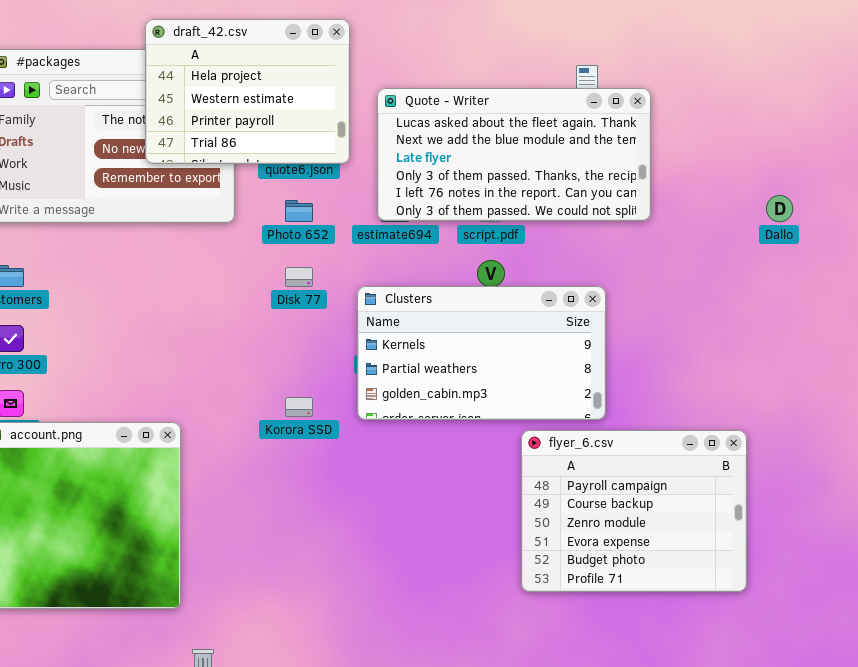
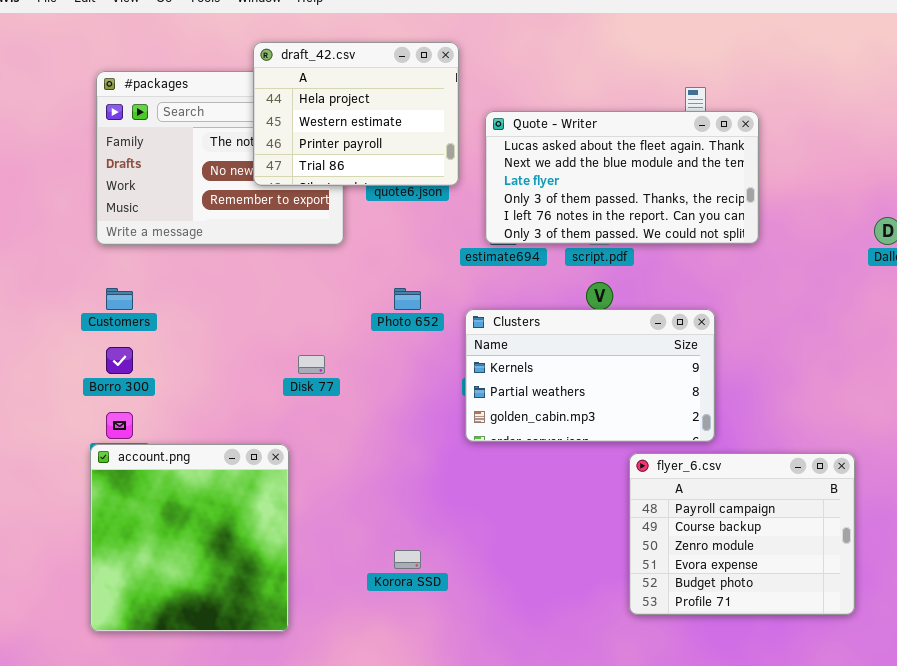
Photo 652: [285,200,313,222] -> [394,288,421,310], moved
Disk 77: [285,267,313,287] -> [298,355,325,374], moved
Korora SSD: [285,397,313,417] -> [394,550,421,569], moved

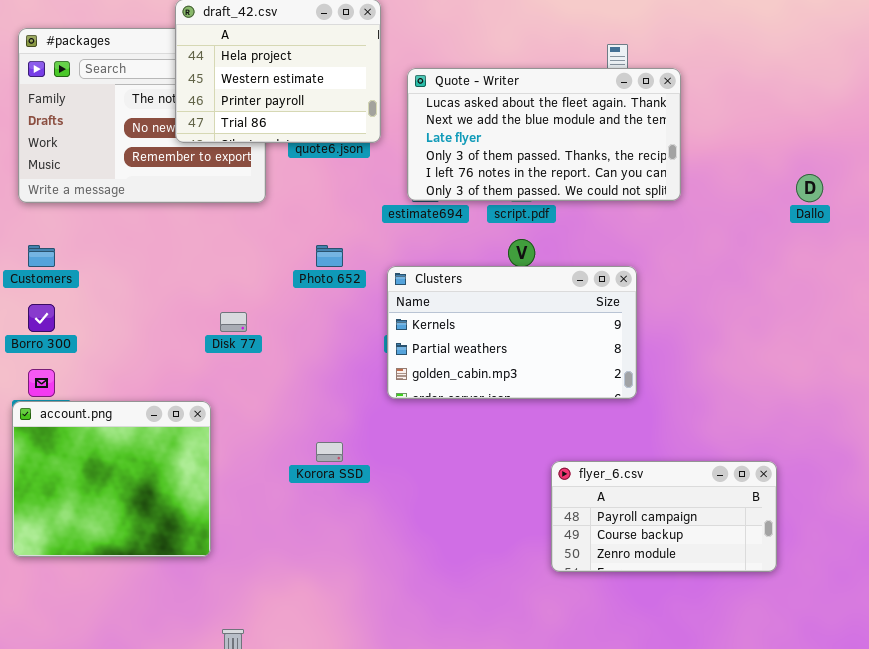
account.png: [90,444,289,632] -> [12,401,211,557], resized
flyer_6.csv: [629,453,855,615] -> [551,461,777,572], resized
Korora SSD: [394,550,421,569] -> [316,442,343,462], moved

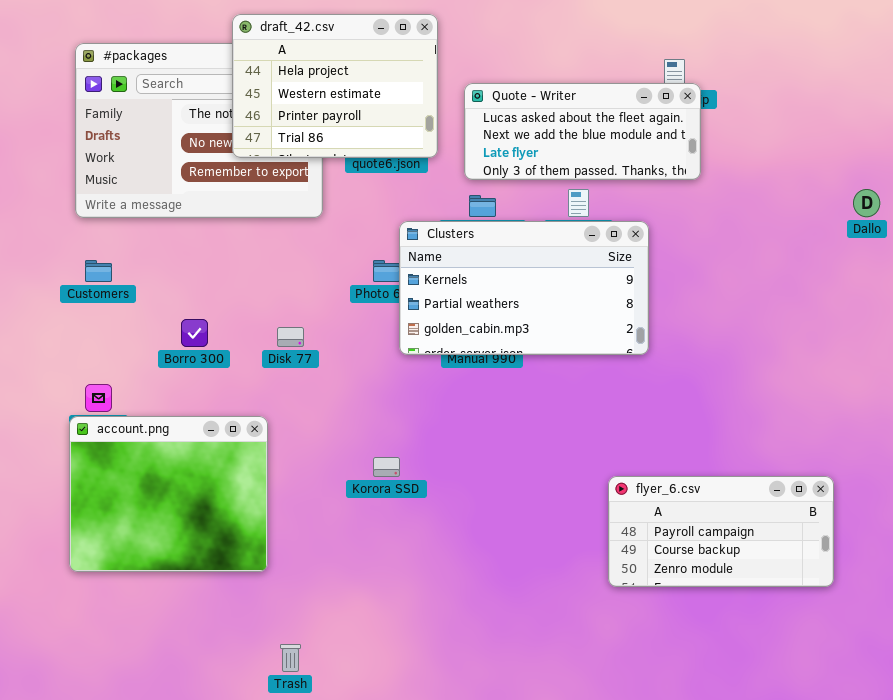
Quote - Writer: [407,68,681,201] -> [464,83,701,180], resized
Clusters: [387,266,637,399] -> [399,221,649,355], moved
Borro 300: [28,304,55,332] -> [181,319,208,347], moved

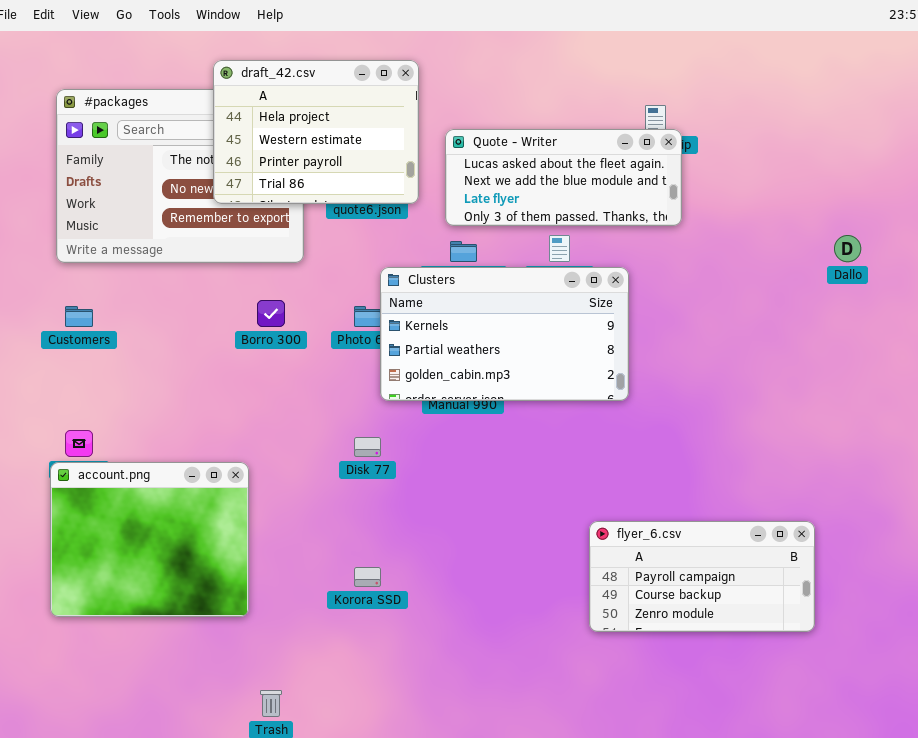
Borro 300: [181,319,208,347] -> [257,300,285,327], moved
Disk 77: [277,327,304,347] -> [354,437,381,457], moved
Korora SSD: [373,457,400,477] -> [354,567,381,587], moved

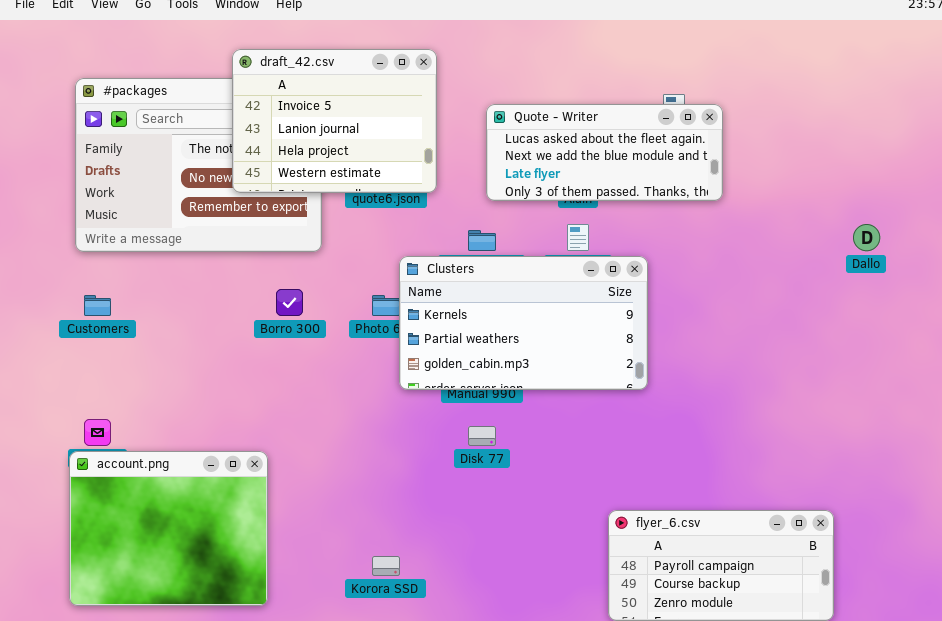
draft_42.csv: [213,60,419,204] -> [232,49,437,193], scrolled up 2 rows
Quote - Writer: [445,129,682,226] -> [486,104,723,201], moved
Disk 77: [354,437,381,457] -> [468,426,496,446], moved

